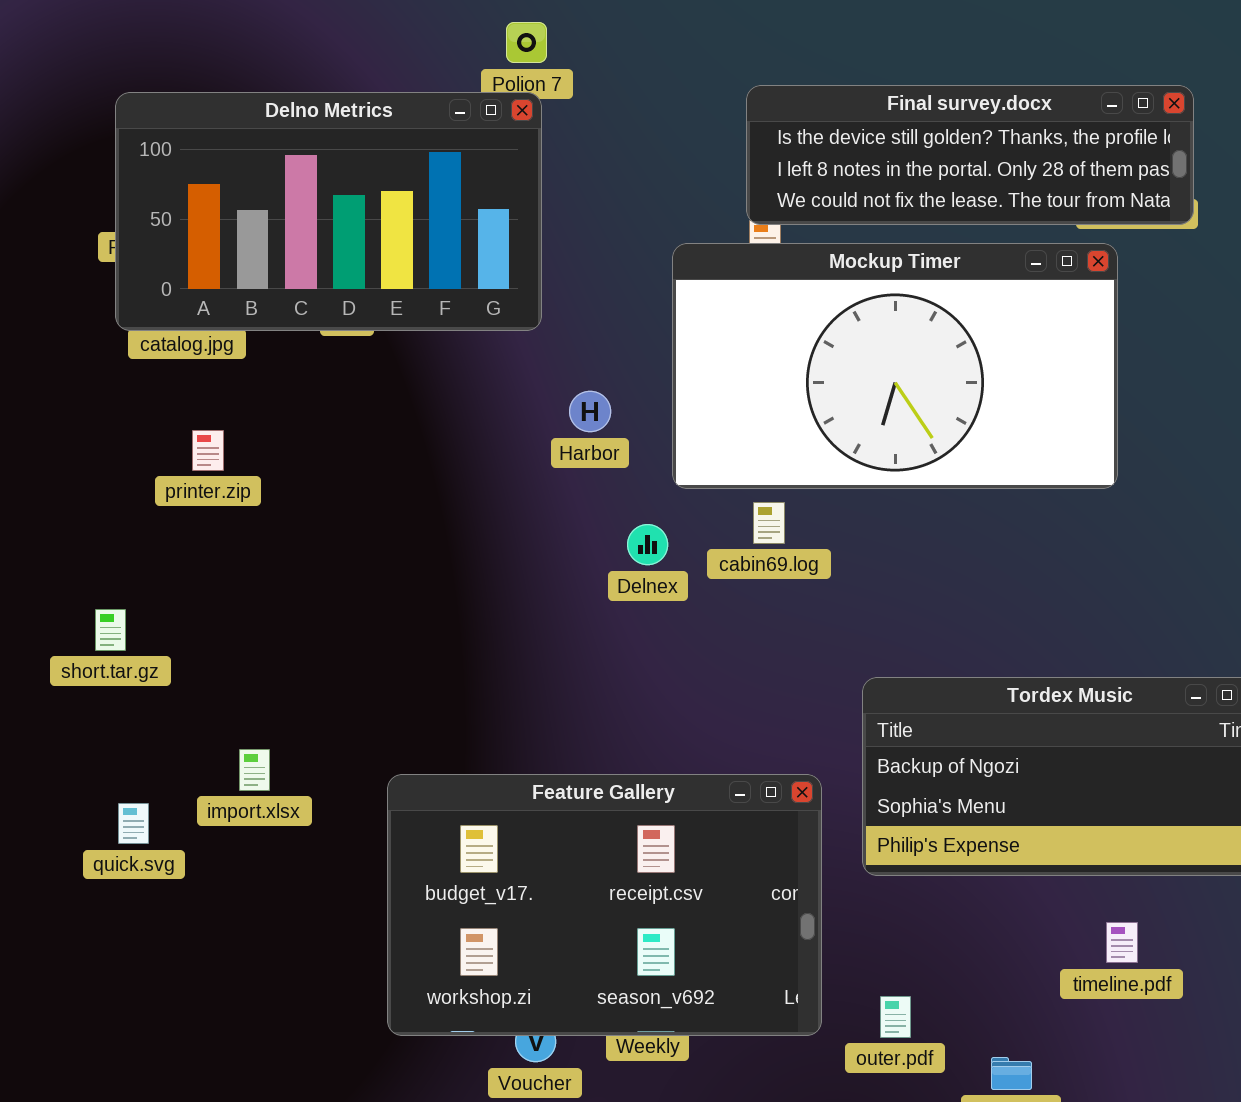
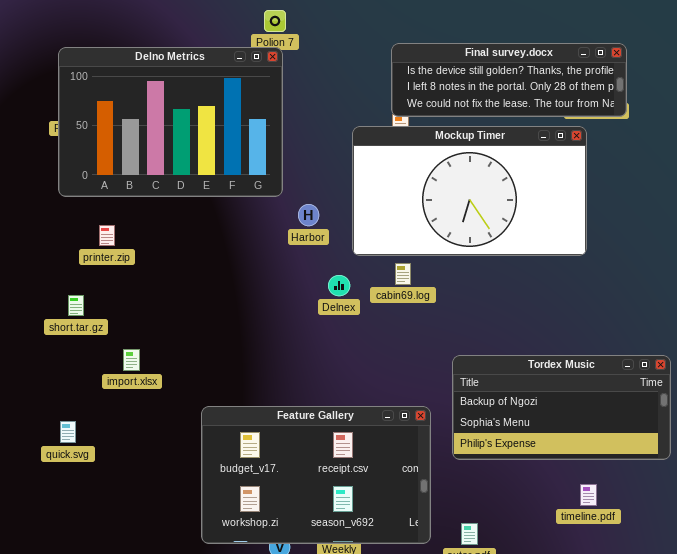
Delno Metrics: [115,92,542,331] -> [58,47,283,197], resized
short.tar.gz: [95,609,126,651] -> [68,295,84,316], moved
import.xlsx: [239,749,270,791] -> [123,349,140,371], moved

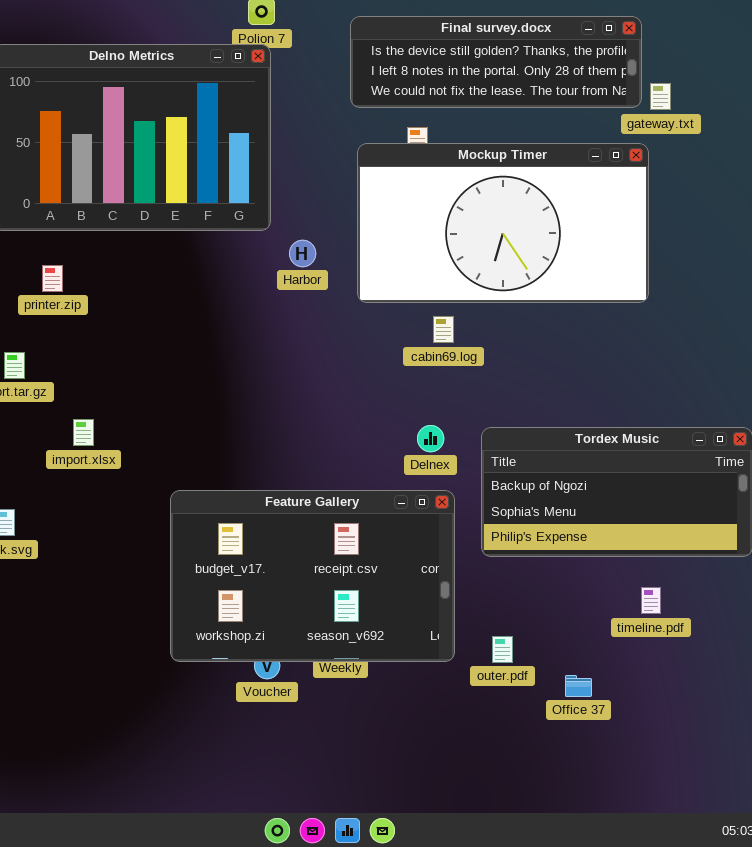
Final survey.docx: [391,43,627,117] -> [350,16,642,108], moved
cabin69.log: [395,263,411,285] -> [433,316,454,343], moved
Delnex: [328,275,350,296] -> [417,425,444,452], moved

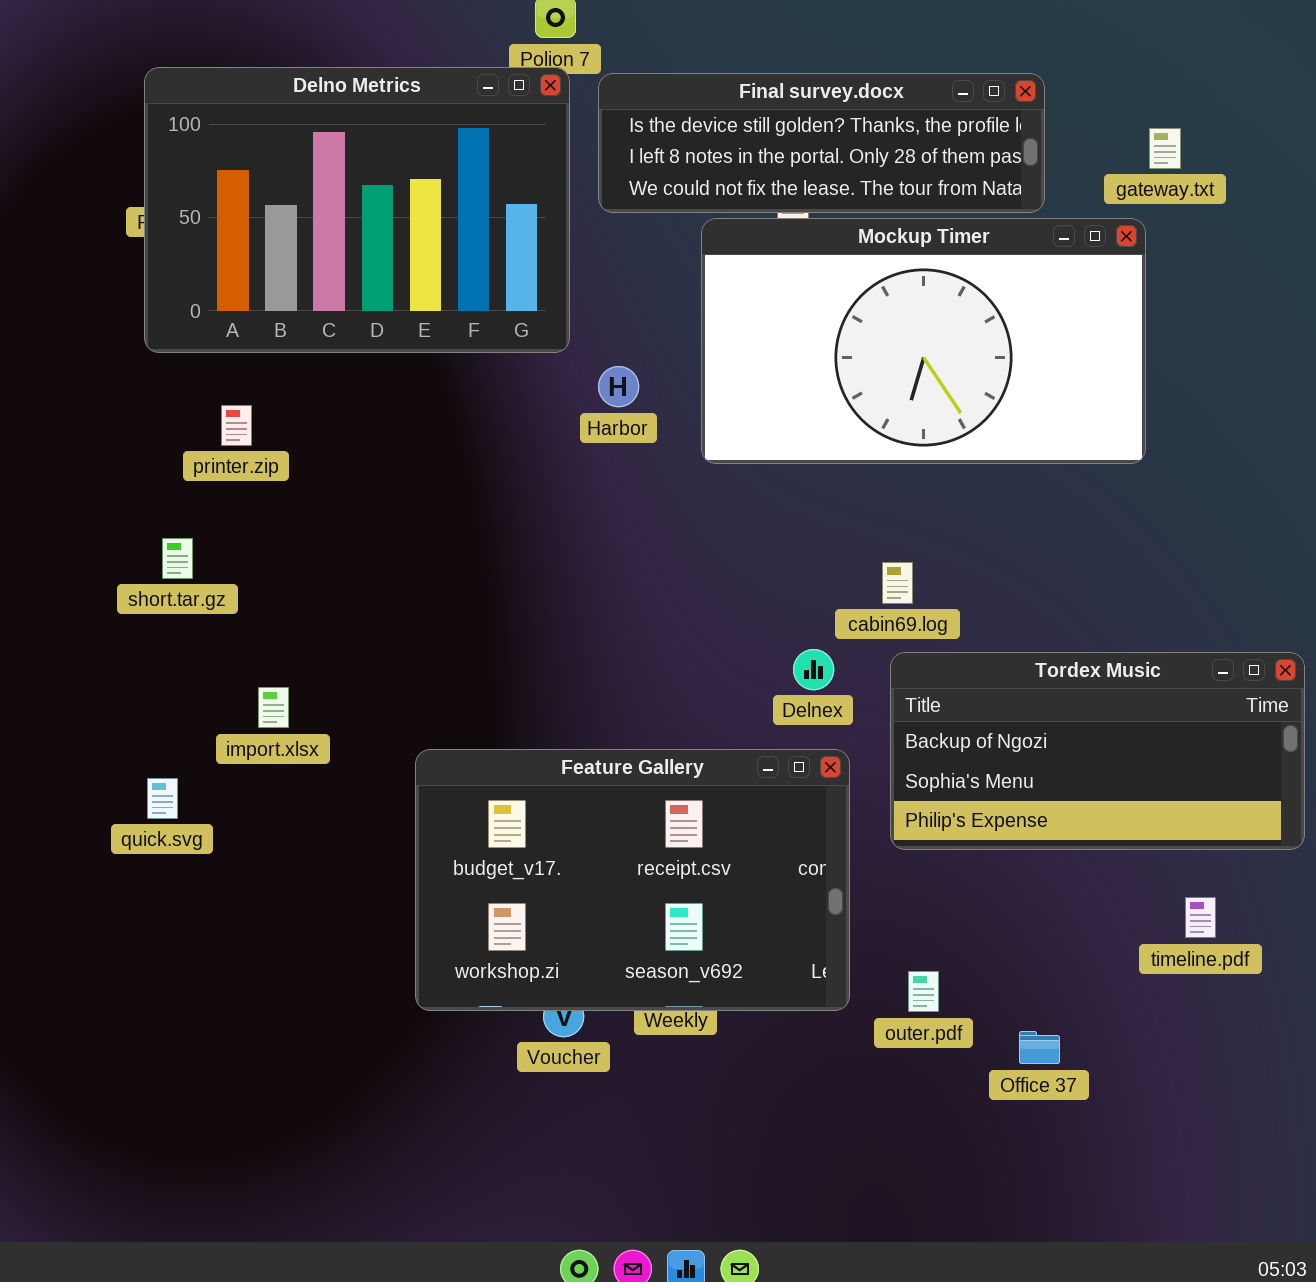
Final survey.docx: [350,16,642,108] -> [598,73,1045,213], moved
cabin69.log: [433,316,454,343] -> [882,562,913,604], moved
import.xlsx: [73,419,94,446] -> [258,687,289,728], moved
timeline.pdf: [641,587,661,614] -> [1185,897,1216,938], moved

